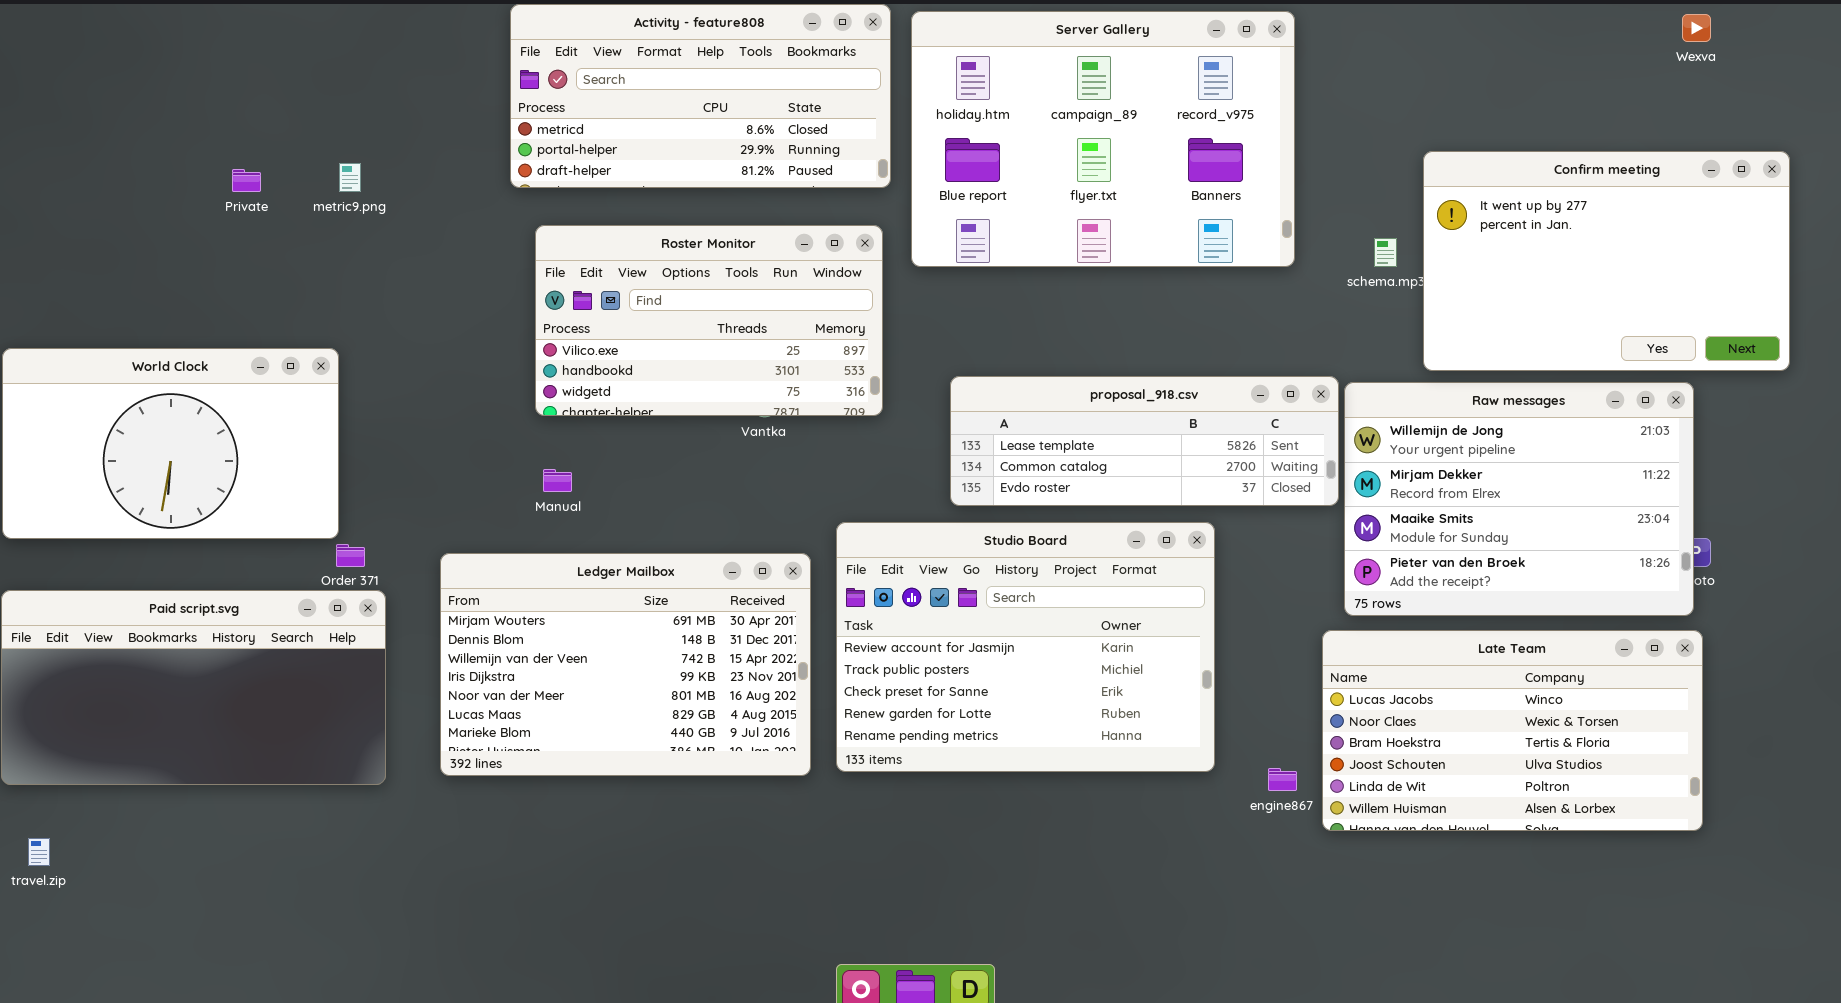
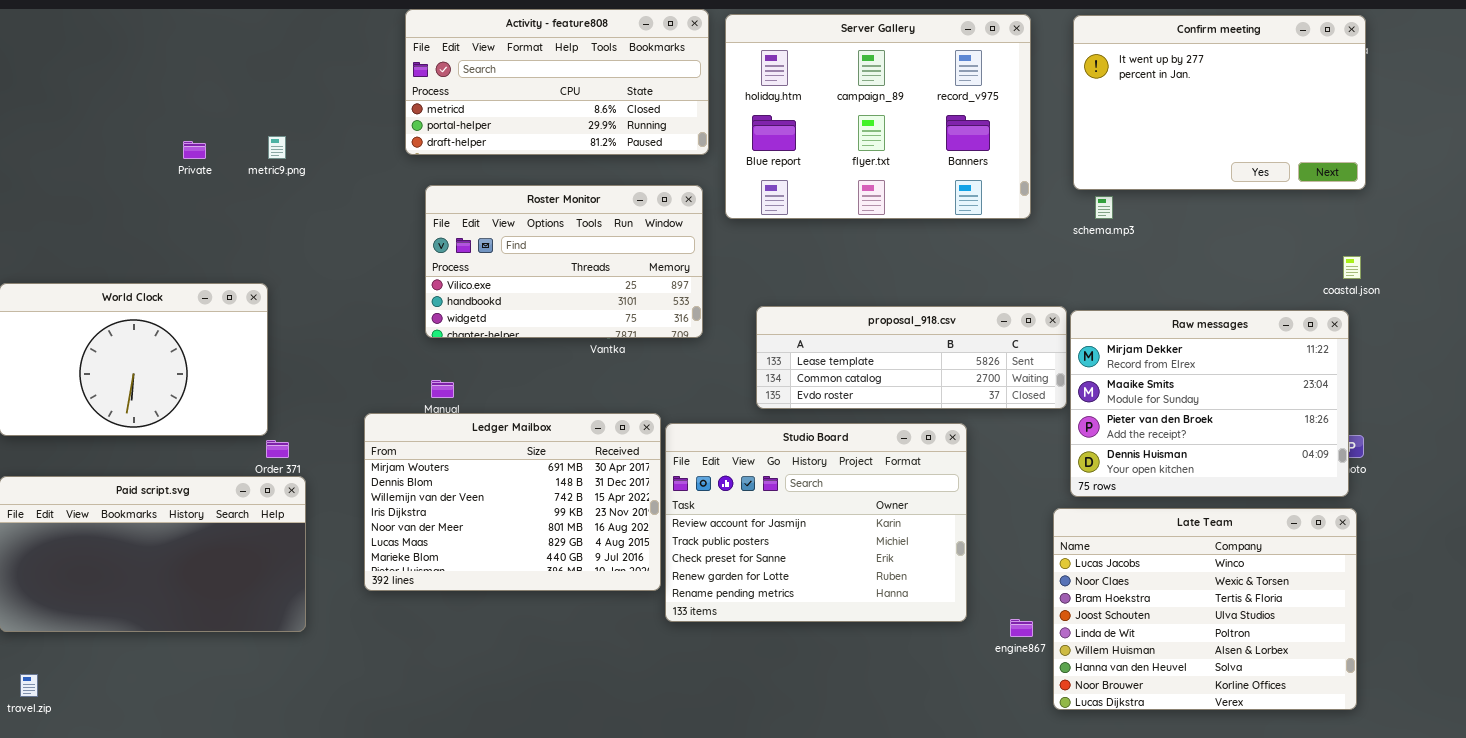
Confirm meeting: [1423,151,1790,371] -> [1073,15,1366,190], moved
Raw messages: [1344,382,1694,616] -> [1070,310,1349,497], scrolled down 1 row
Ledger Mailbox: [440,553,811,776] -> [364,413,661,591], moved
Late Team: [1322,630,1703,831] -> [1053,508,1357,710], resized

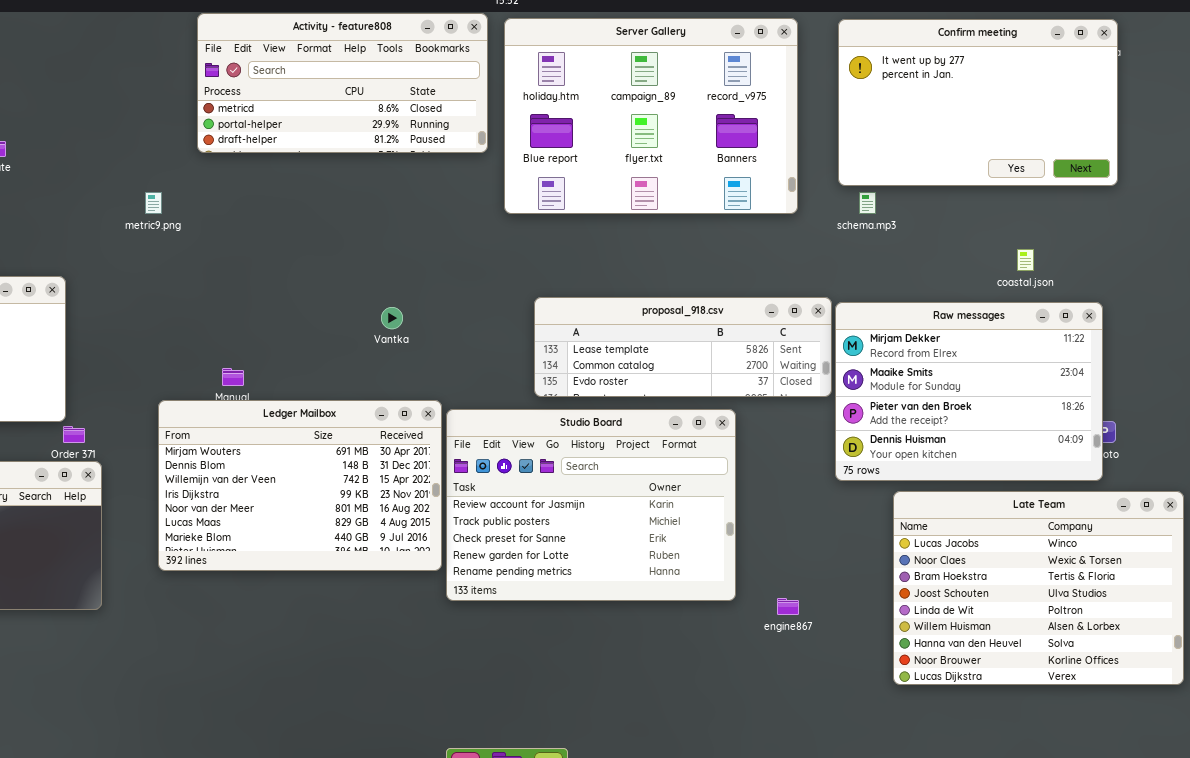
metric9.png: [268,136,286,159] -> [145,192,162,214], moved
Roster Monitor: [425,185,703,338] -> none, closed
coastal.json: [1343,256,1361,279] -> [1017,249,1034,271], moved
Late Team: [1053,508,1357,710] -> [893,491,1184,685], moved

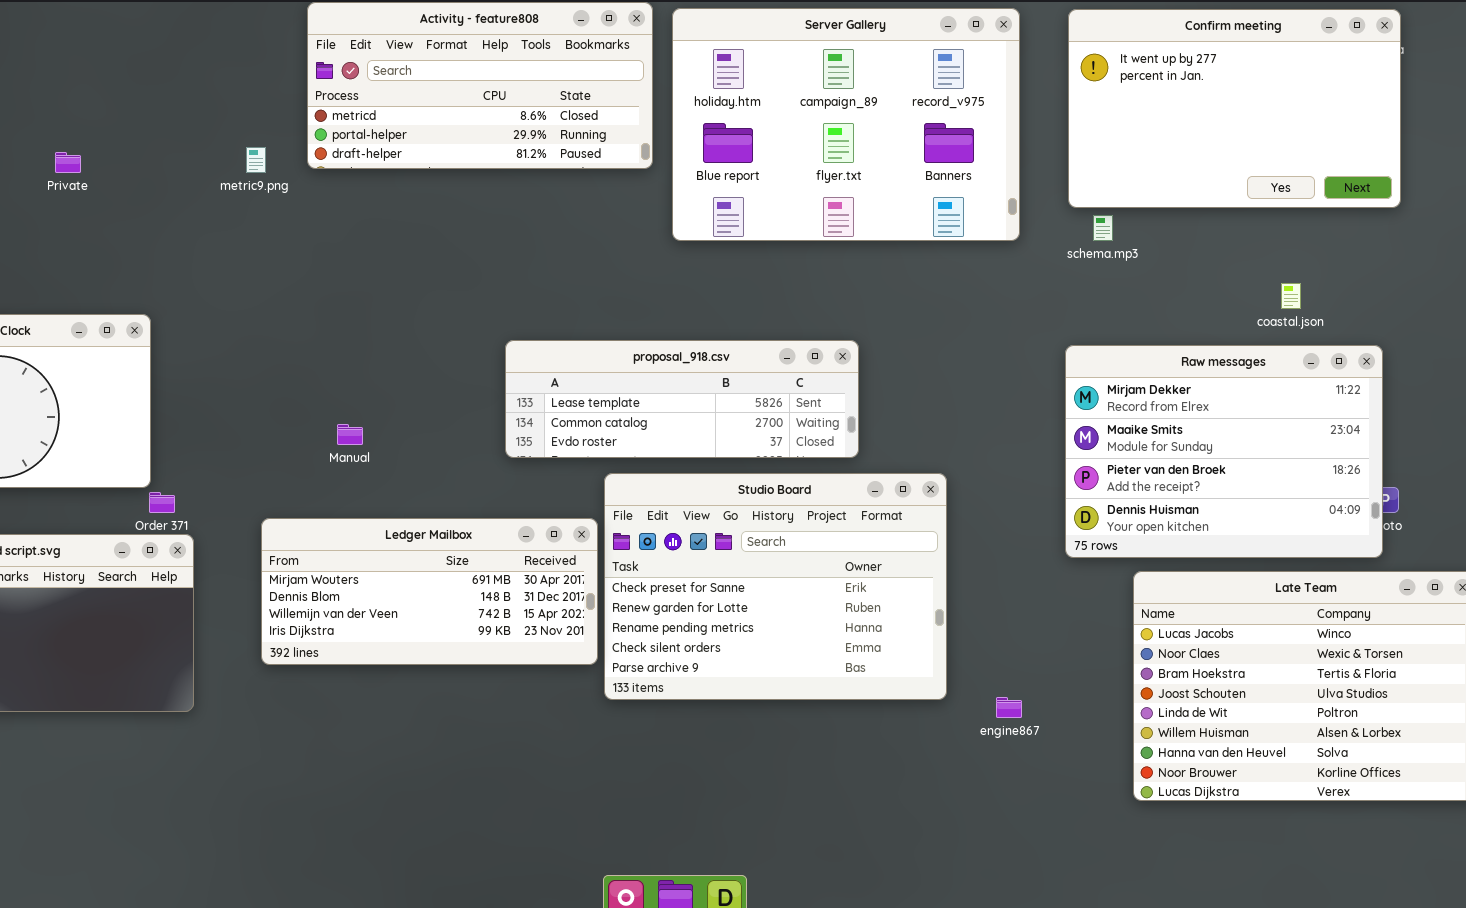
metric9.png: [145,192,162,214] -> [246,147,266,173], moved
proposal_918.csv: [534,297,832,397] -> [505,340,859,458], moved
Ledger Mailbox: [158,400,442,571] -> [261,518,598,665], resized
Studio Board: [446,409,736,601] -> [604,473,947,700], scrolled down 2 rows

